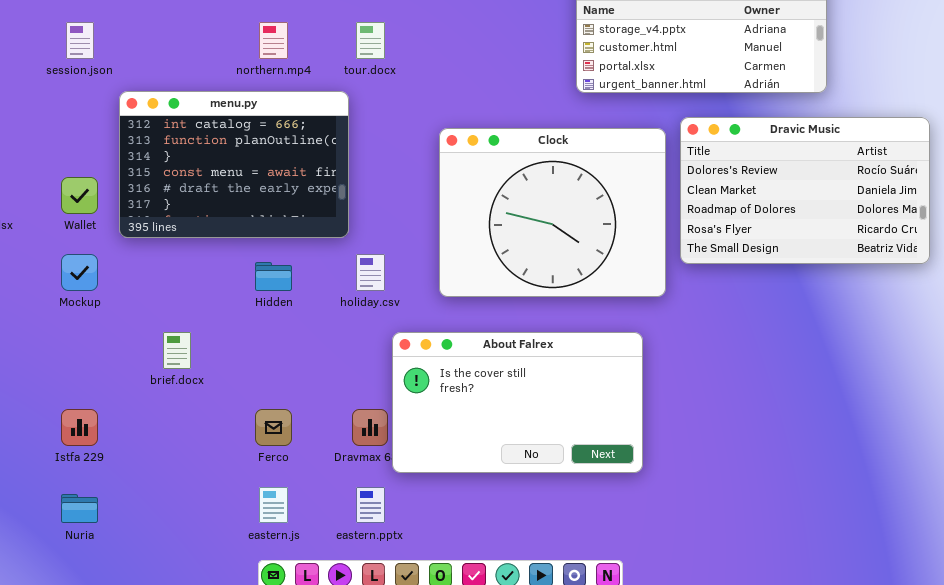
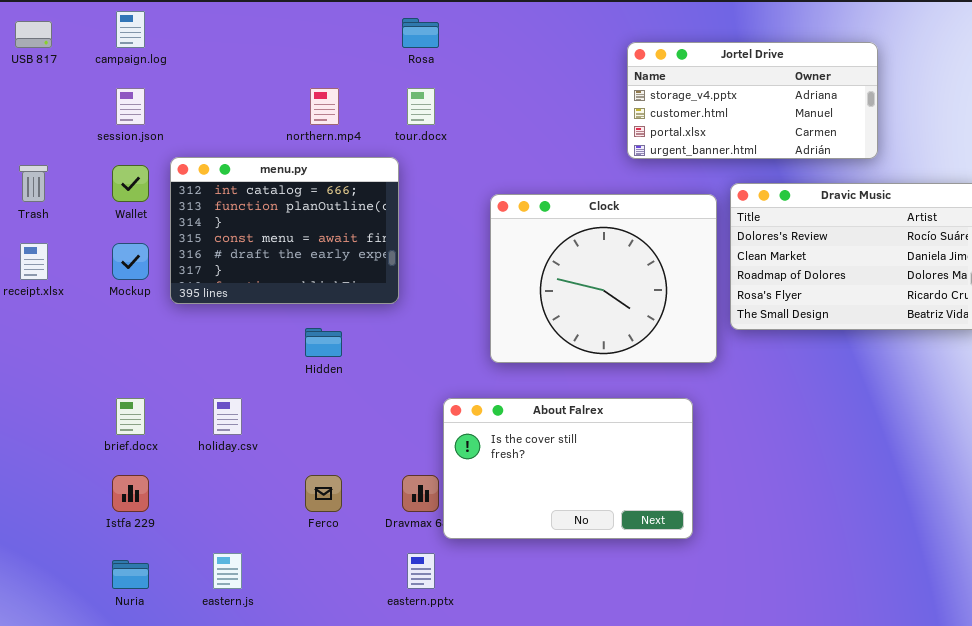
Wallet: [61,177,98,214] -> [112,165,149,202], moved
Mockup: [61,254,98,291] -> [112,243,149,280], moved
holiday.csv: [356,254,385,291] -> [213,398,242,435], moved
brief.docx: [163,332,191,369] -> [116,398,145,435], moved
eastern.js: [259,487,288,523] -> [213,553,242,589], moved

